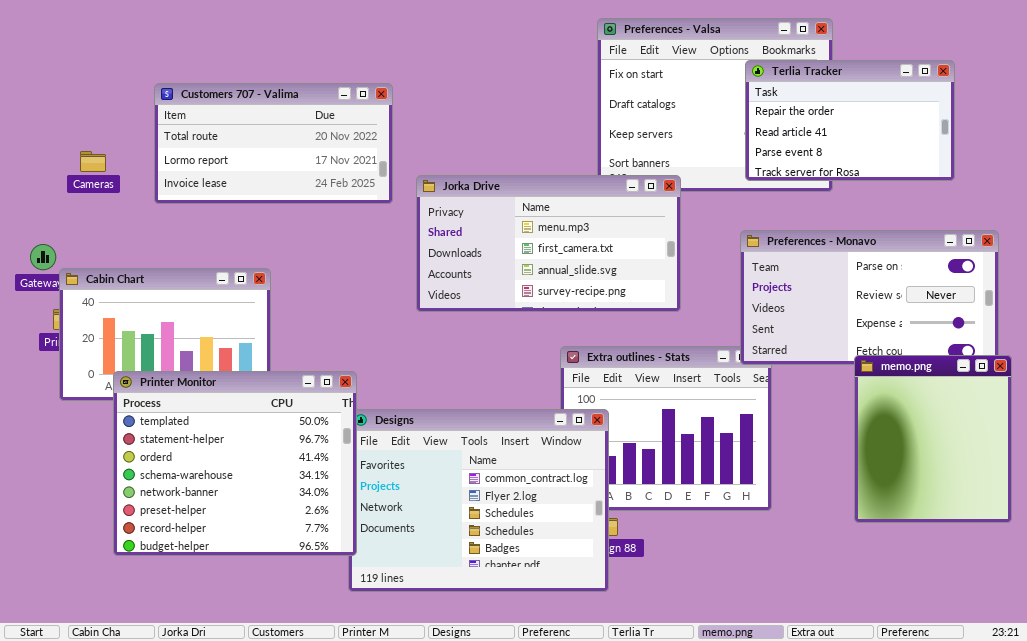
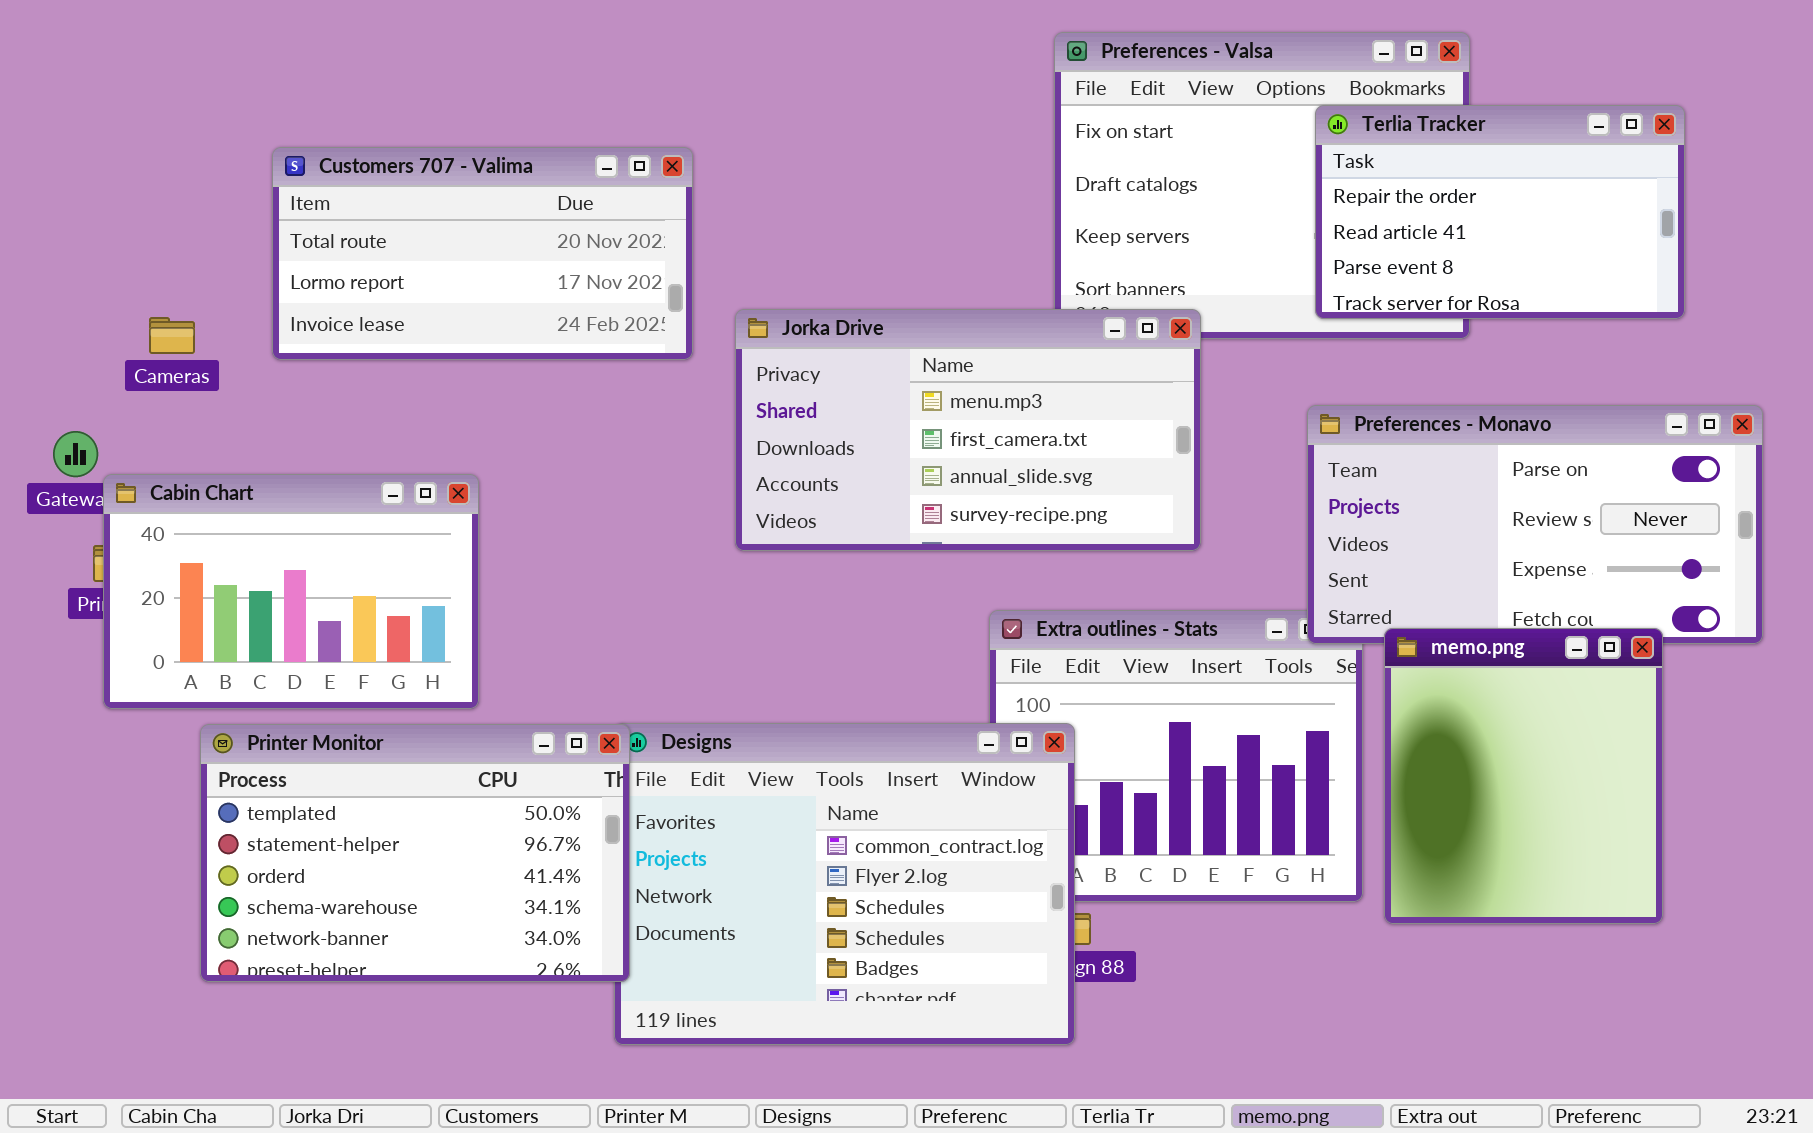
Cameras: [80,151,106,172] -> [149,317,195,354], moved
memo.png: [854,355,1012,523] -> [1384,628,1663,924], moved
Printer Monitor: [113,371,357,556] -> [200,724,630,982], resized

